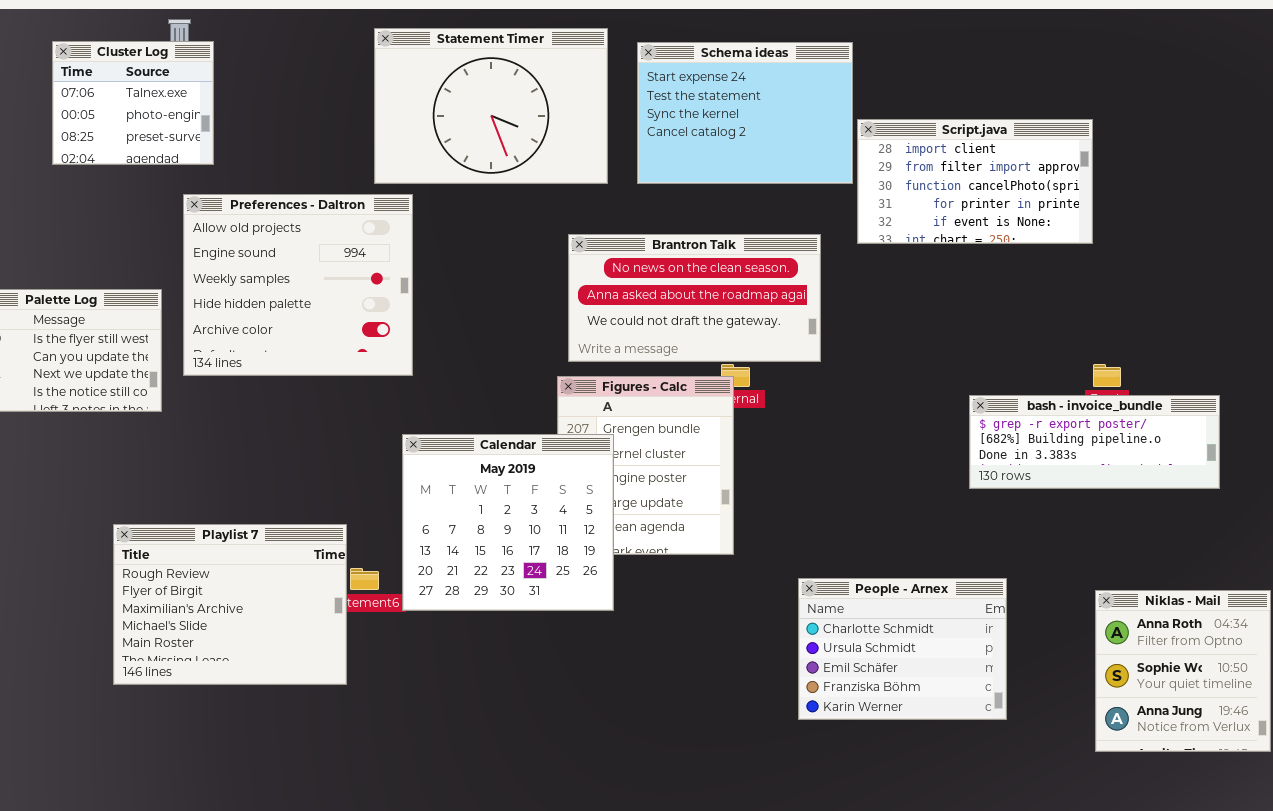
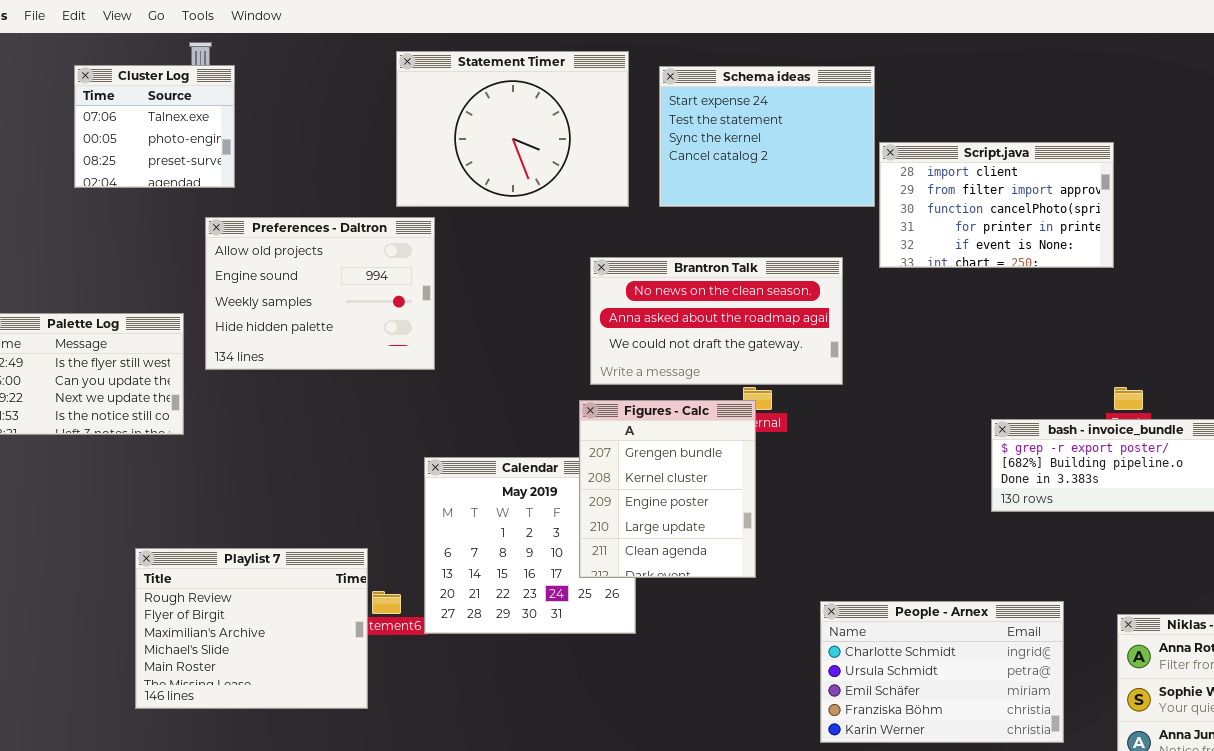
Preferences - Daltron: [183,194,413,376] -> [205,217,435,370], resized
Figures - Calc: [557,376,734,555] -> [579,400,756,578], raised
People - Arnex: [798,578,1007,720] -> [820,601,1064,743], resized

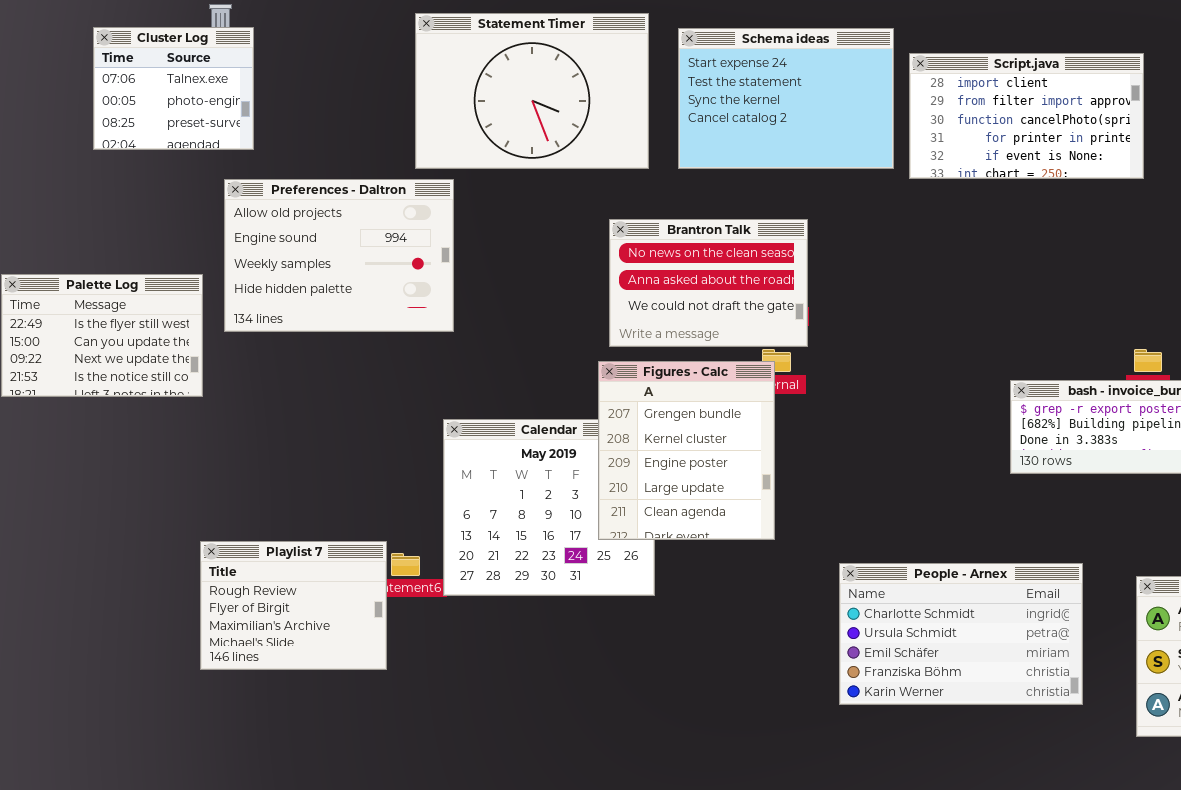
Script.java: [879,142,1114,268] -> [909,53,1144,179], moved
Brantron Talk: [590,257,843,385] -> [609,219,808,347], resized
Playlist 7: [135,548,368,709] -> [200,541,387,670], resized

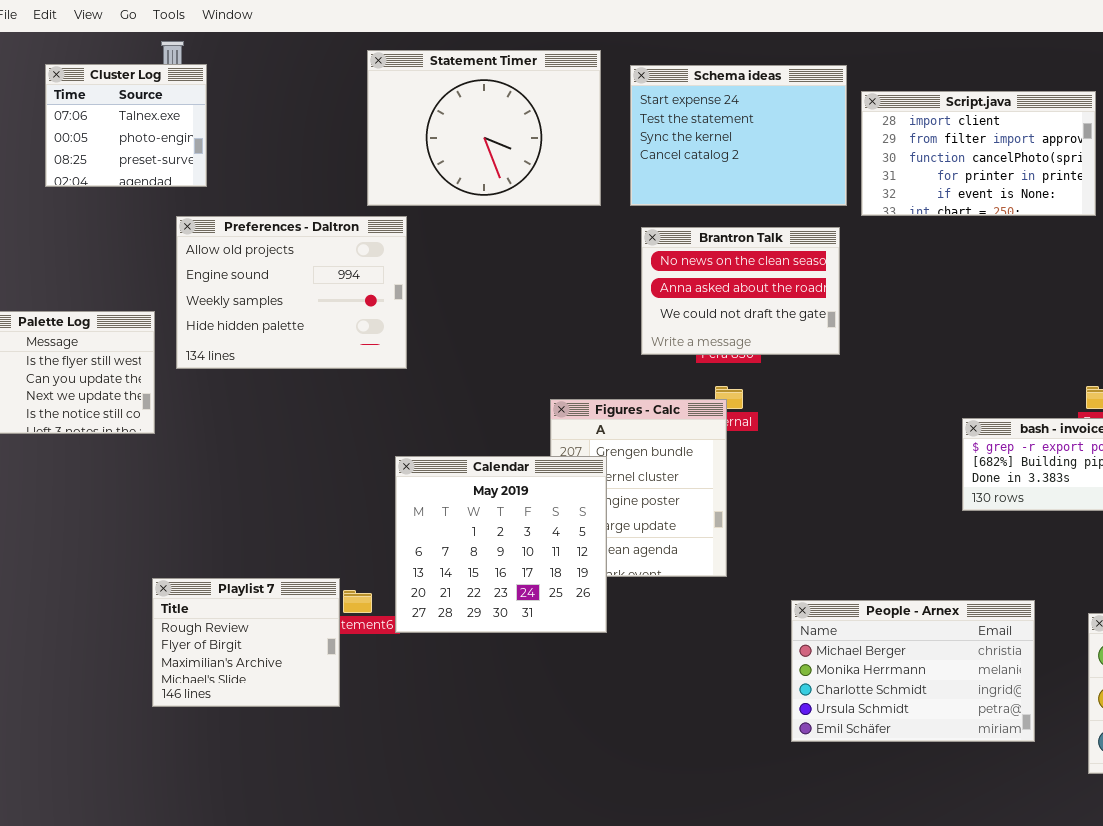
Brantron Talk: [609,219,808,347] -> [641,227,840,355], moved
Calendar: [443,419,655,596] -> [395,456,607,633], raised
People - Arnex: [839,563,1083,705] -> [791,600,1035,742], scrolled up 2 rows

